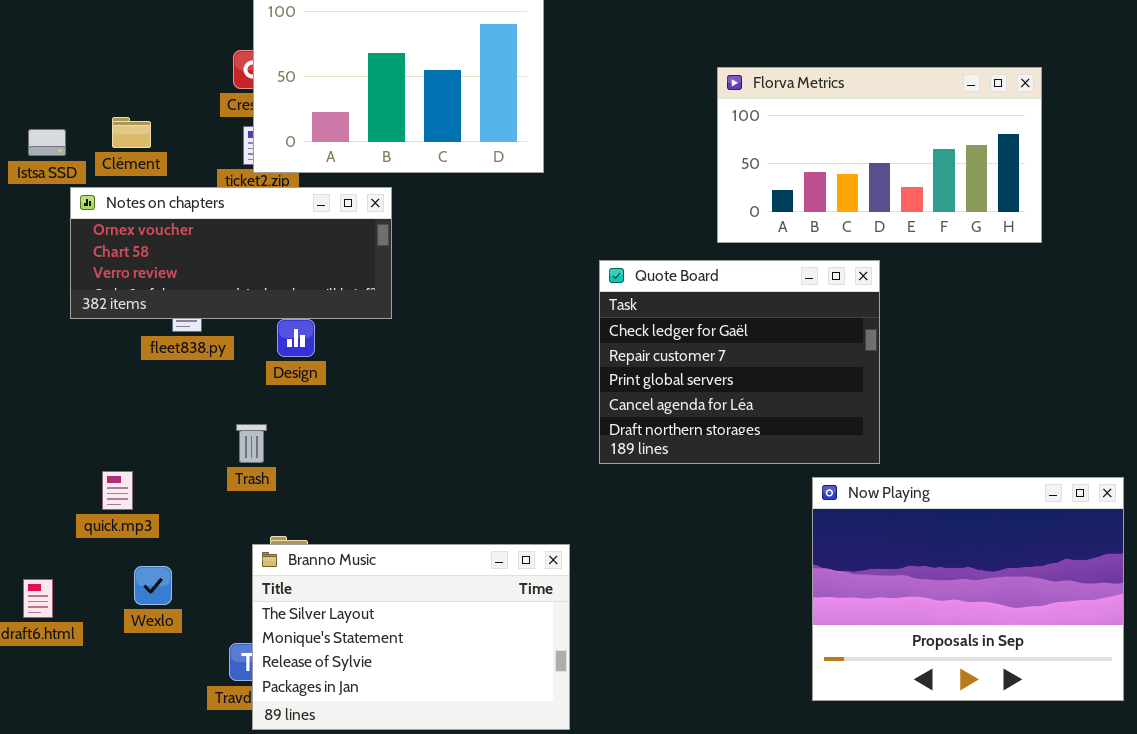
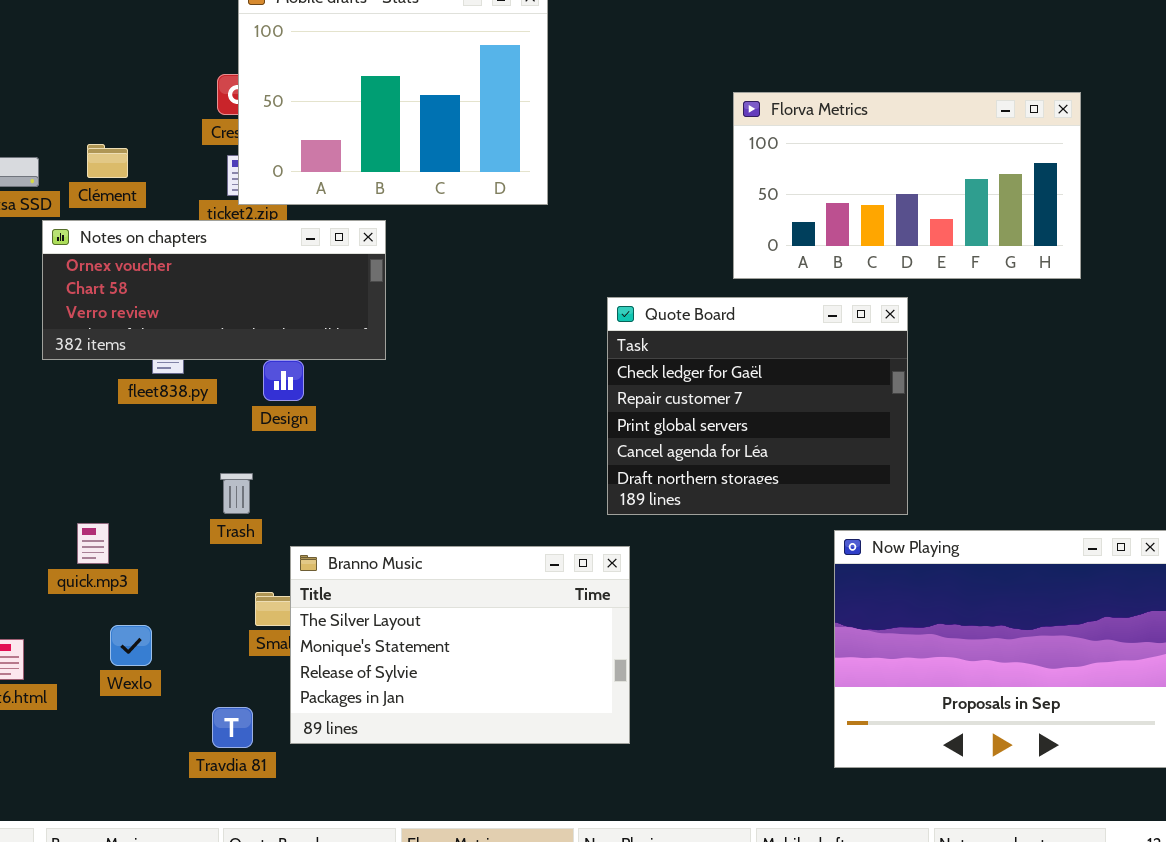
Branno Music: [252,544,570,730] -> [290,546,630,744], moved

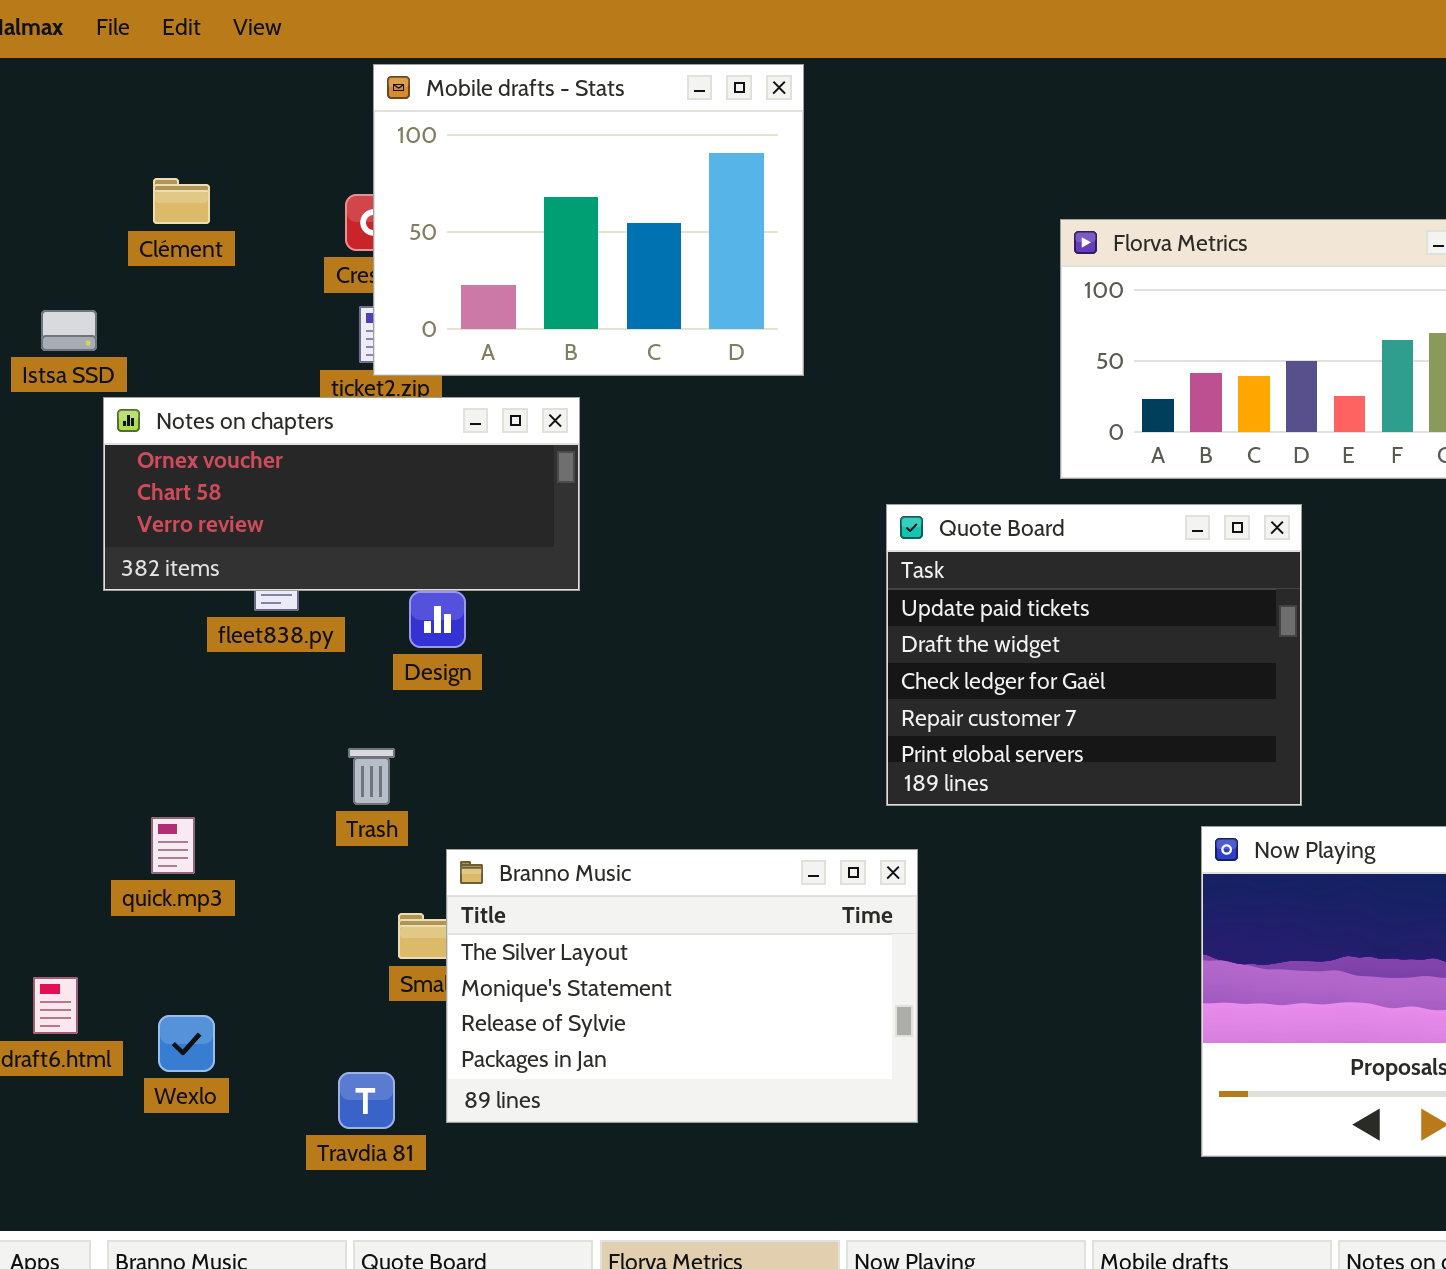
Clément: [87,144,128,178] -> [153,178,210,224], moved
Quote Board: [607,297,908,515] -> [886,504,1302,806], scrolled up 2 rows
Wexlo: [110,625,152,666] -> [158,1015,215,1072], moved

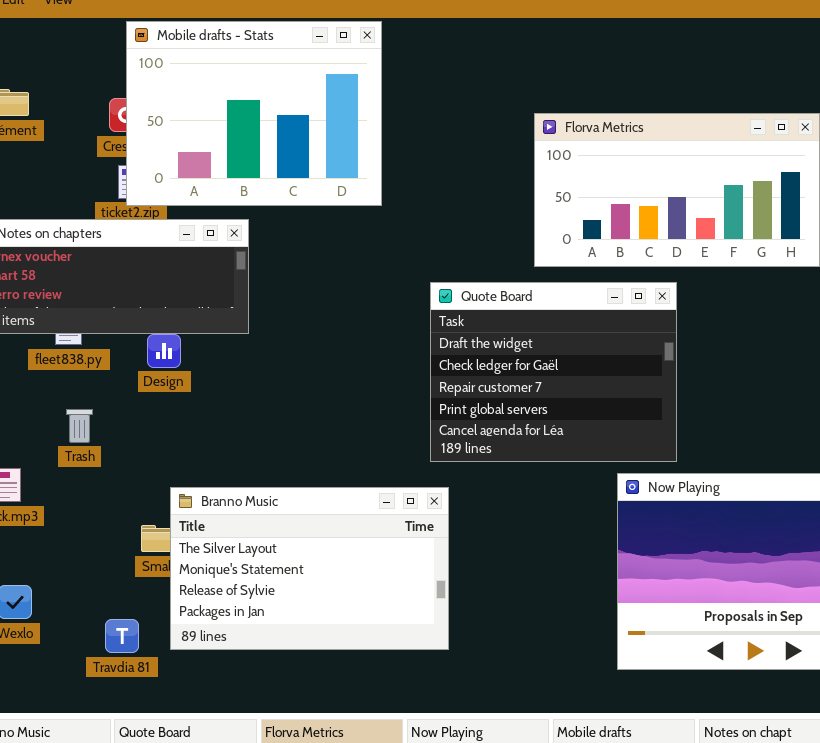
Quote Board: [886,504,1302,806] -> [430,282,677,462], scrolled down 1 row
Trash: [348,748,395,805] -> [66,409,93,443], moved

